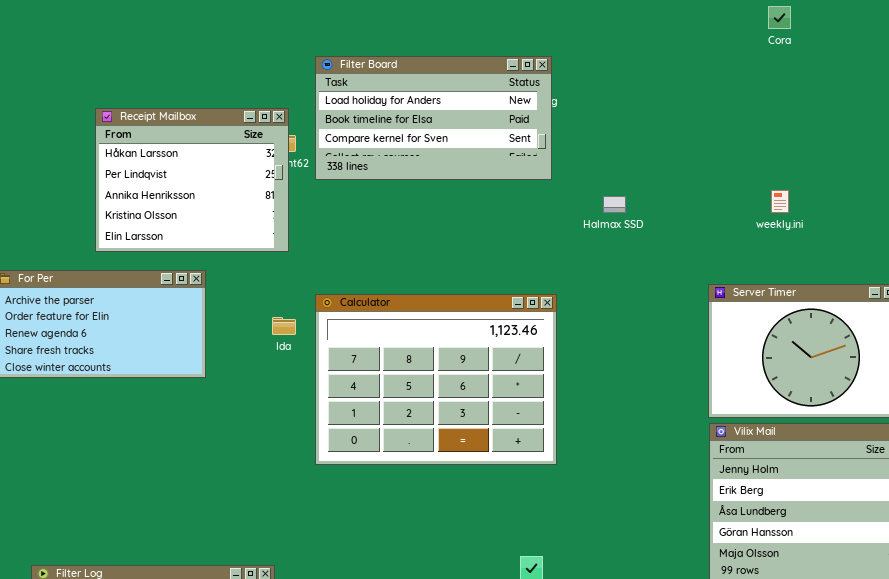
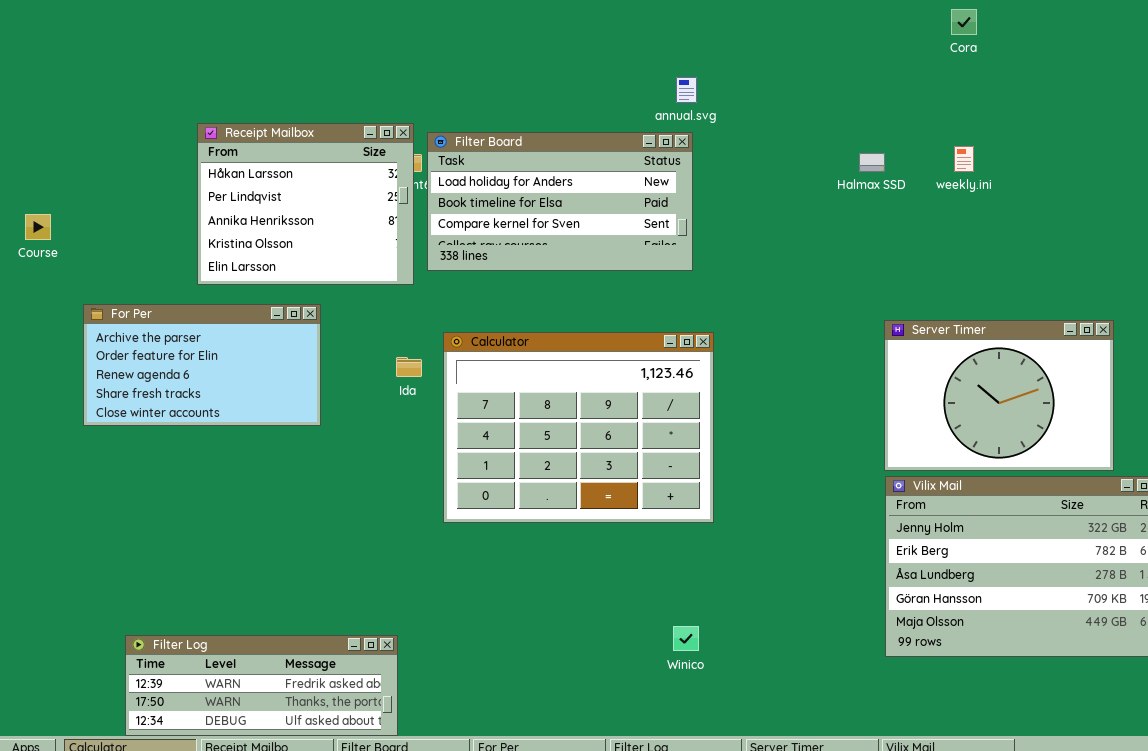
Filter Board: [315,56,552,180] -> [427,132,693,271], moved
weekly.ini: [771,190,789,213] -> [954,146,974,172], moved
Halmax SSD: [603,196,626,213] -> [859,153,885,172], moved

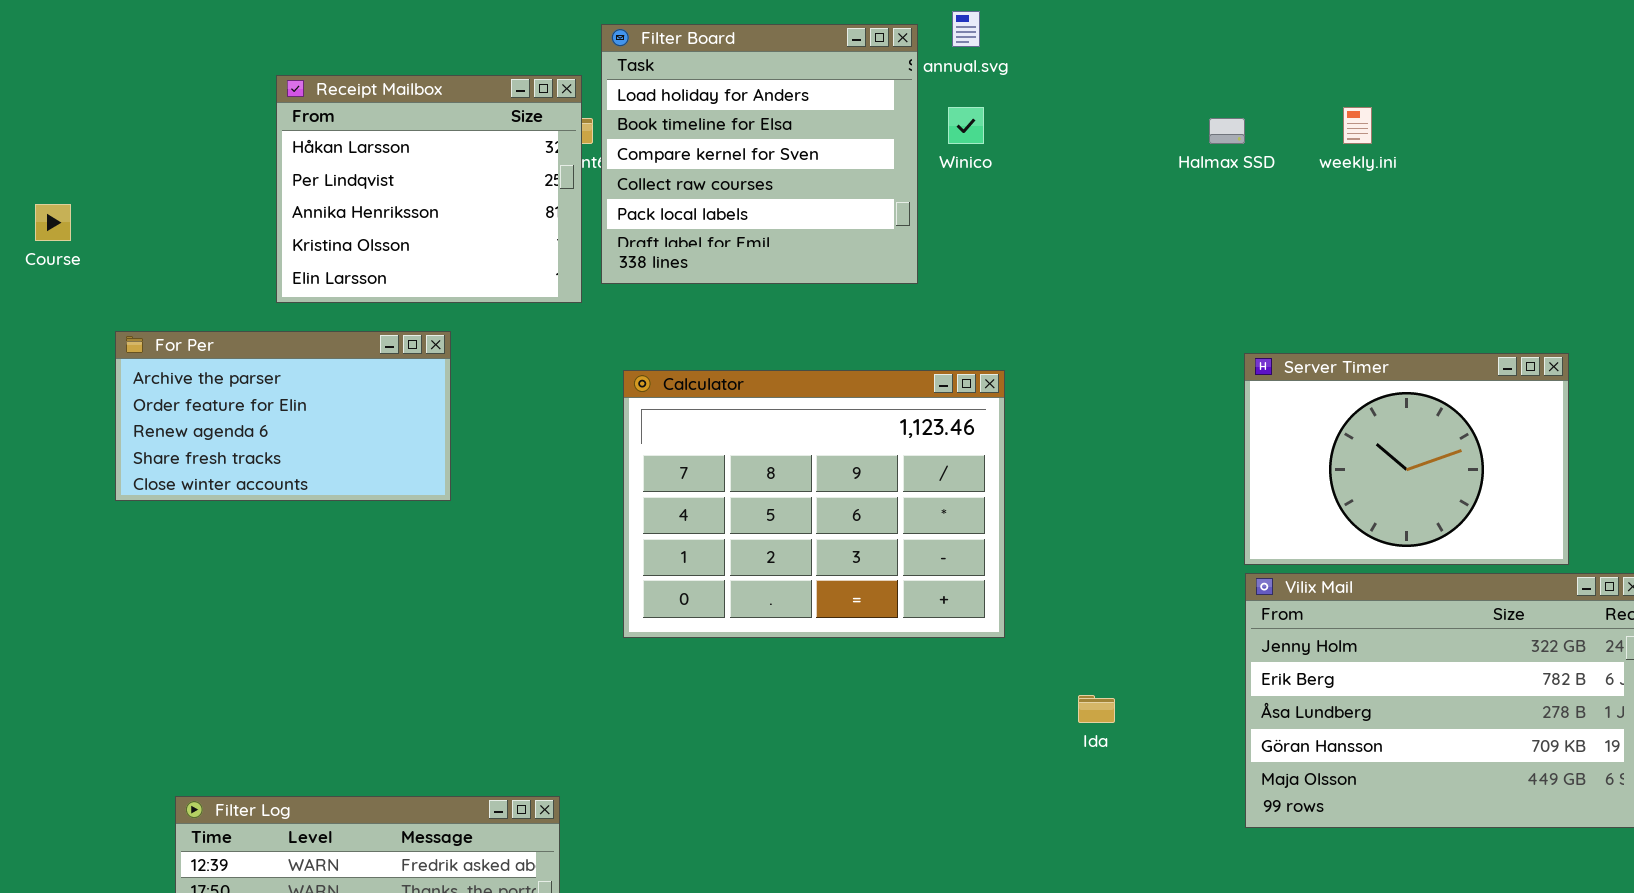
Filter Board: [427,132,693,271] -> [601,24,918,284], resized
Ida: [396,357,422,377] -> [1078,695,1115,723], moved
Winico: [673,626,699,651] -> [948,107,984,144], moved

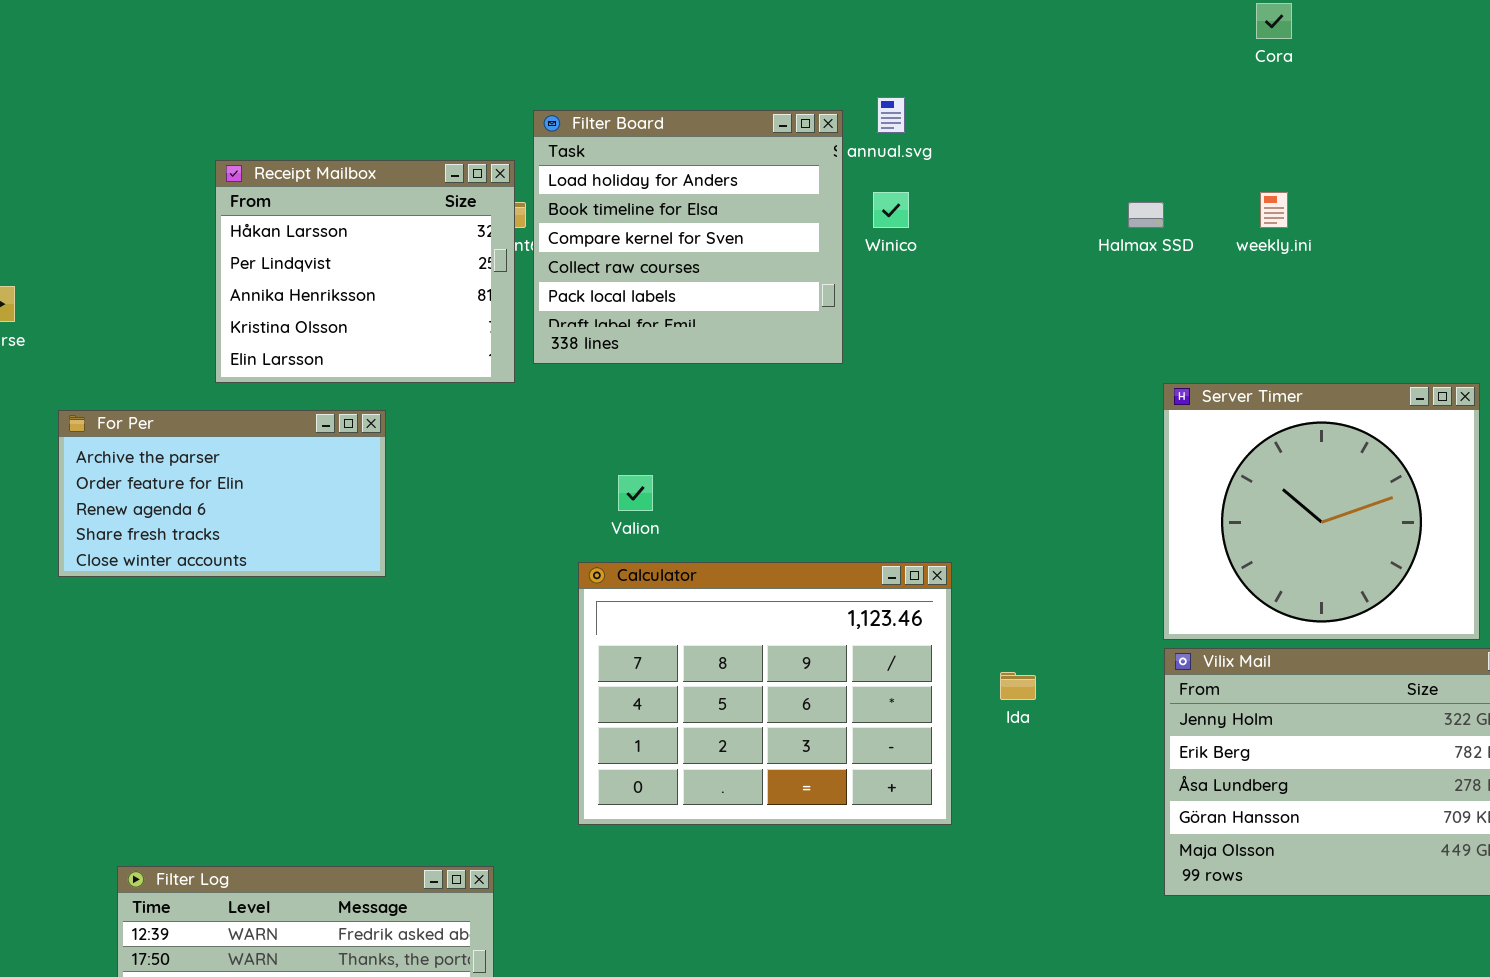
Server Timer: [1244,353,1569,565] -> [1163,383,1480,640], resized
Calculator: [623,370,1005,638] -> [578,562,952,825], moved
Ida: [1078,695,1115,723] -> [1000,672,1036,700], moved

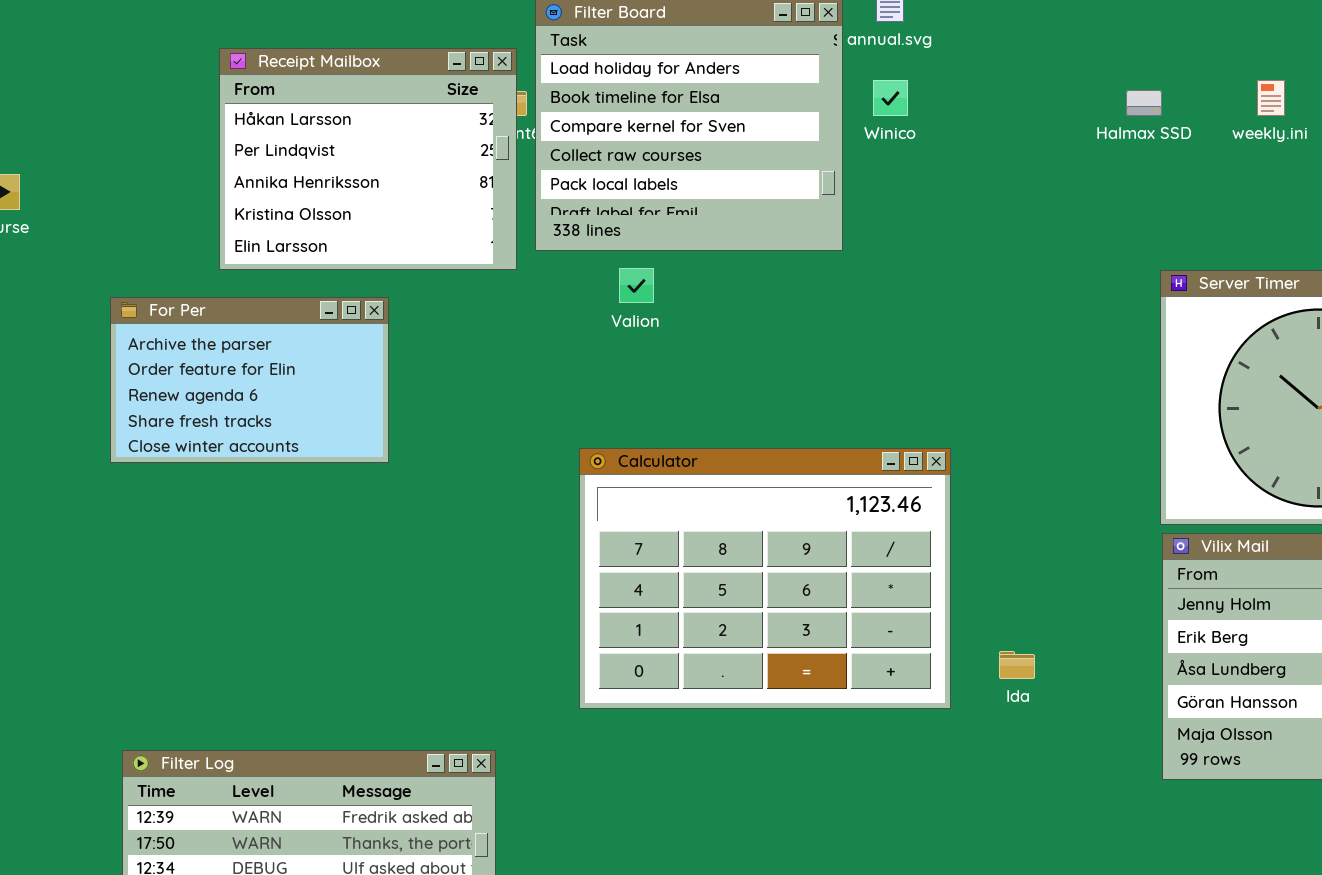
For Per: [58,410,386,577] -> [110,297,389,463], resized
Valion: [618,475,653,511] -> [619,268,654,303], moved
Ida: [1000,672,1036,700] -> [999,651,1035,679], moved

